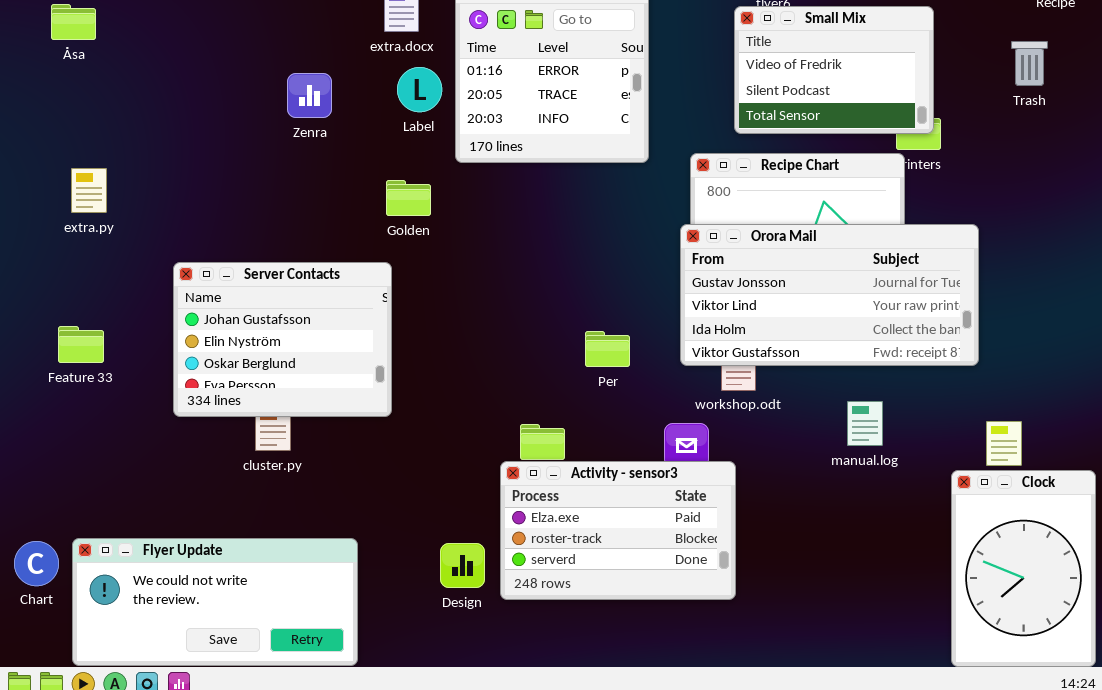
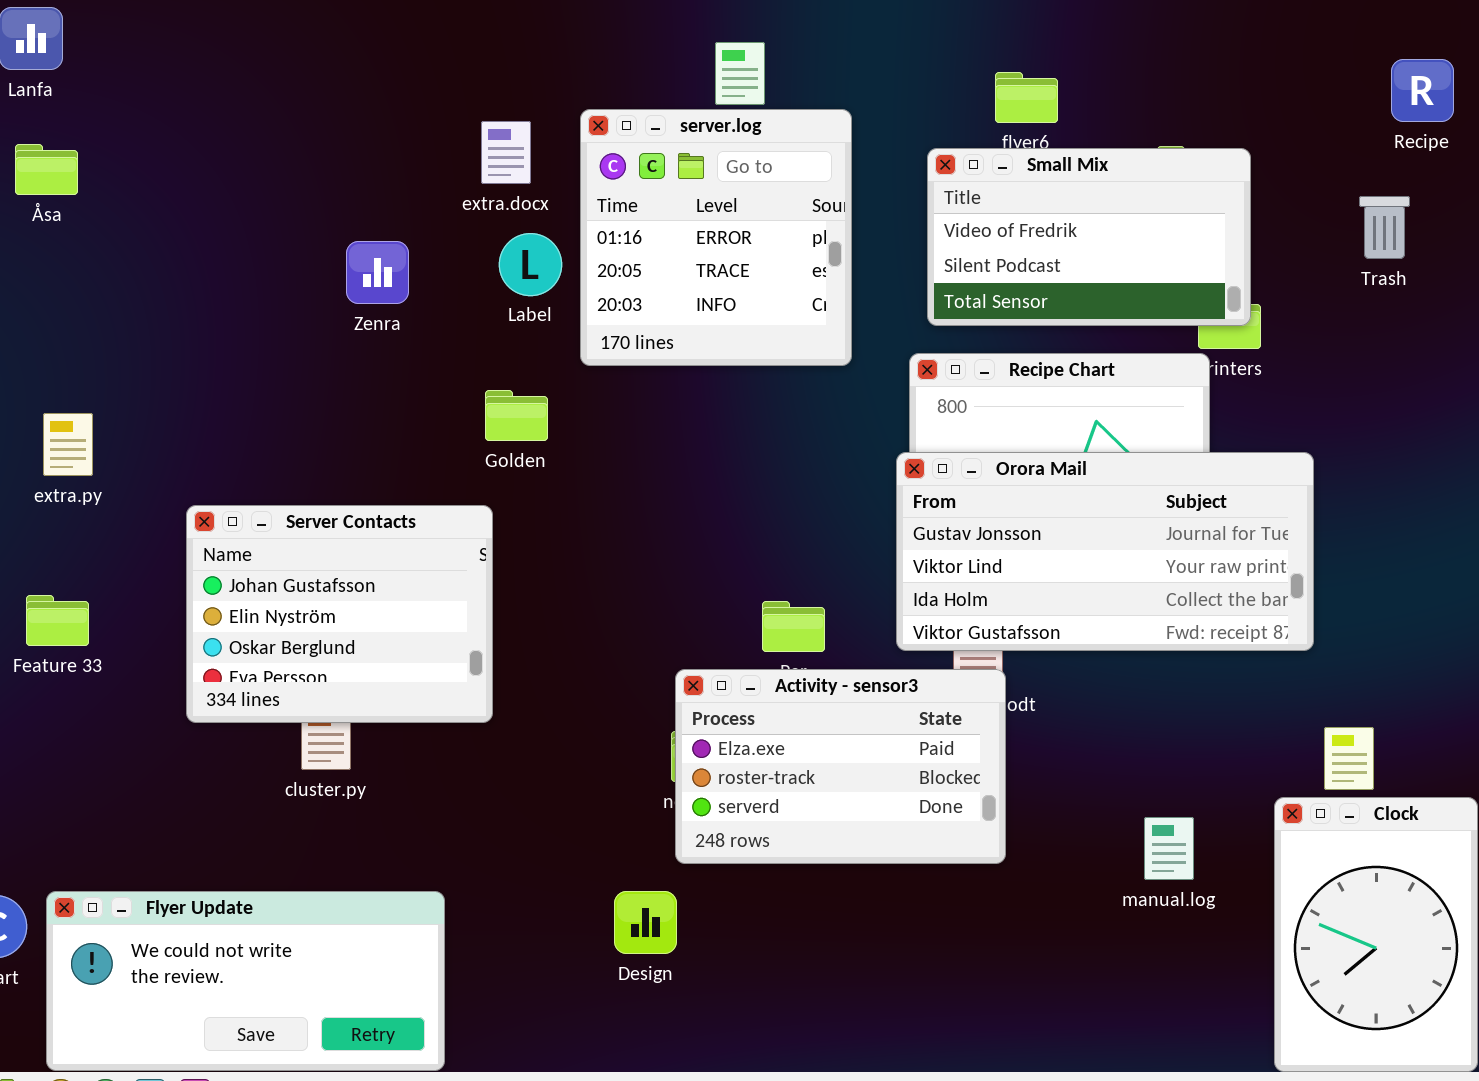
Small Mix: [734,6,934,134] -> [927,148,1251,326], resized
extra.py: [71,168,107,213] -> [43,413,93,476], moved
manual.log: [847,401,883,446] -> [1144,817,1194,880], moved
Activity - sensor3: [500,461,736,600] -> [675,669,1006,864], moved
Design: [440,543,485,588] -> [614,891,677,954], moved

